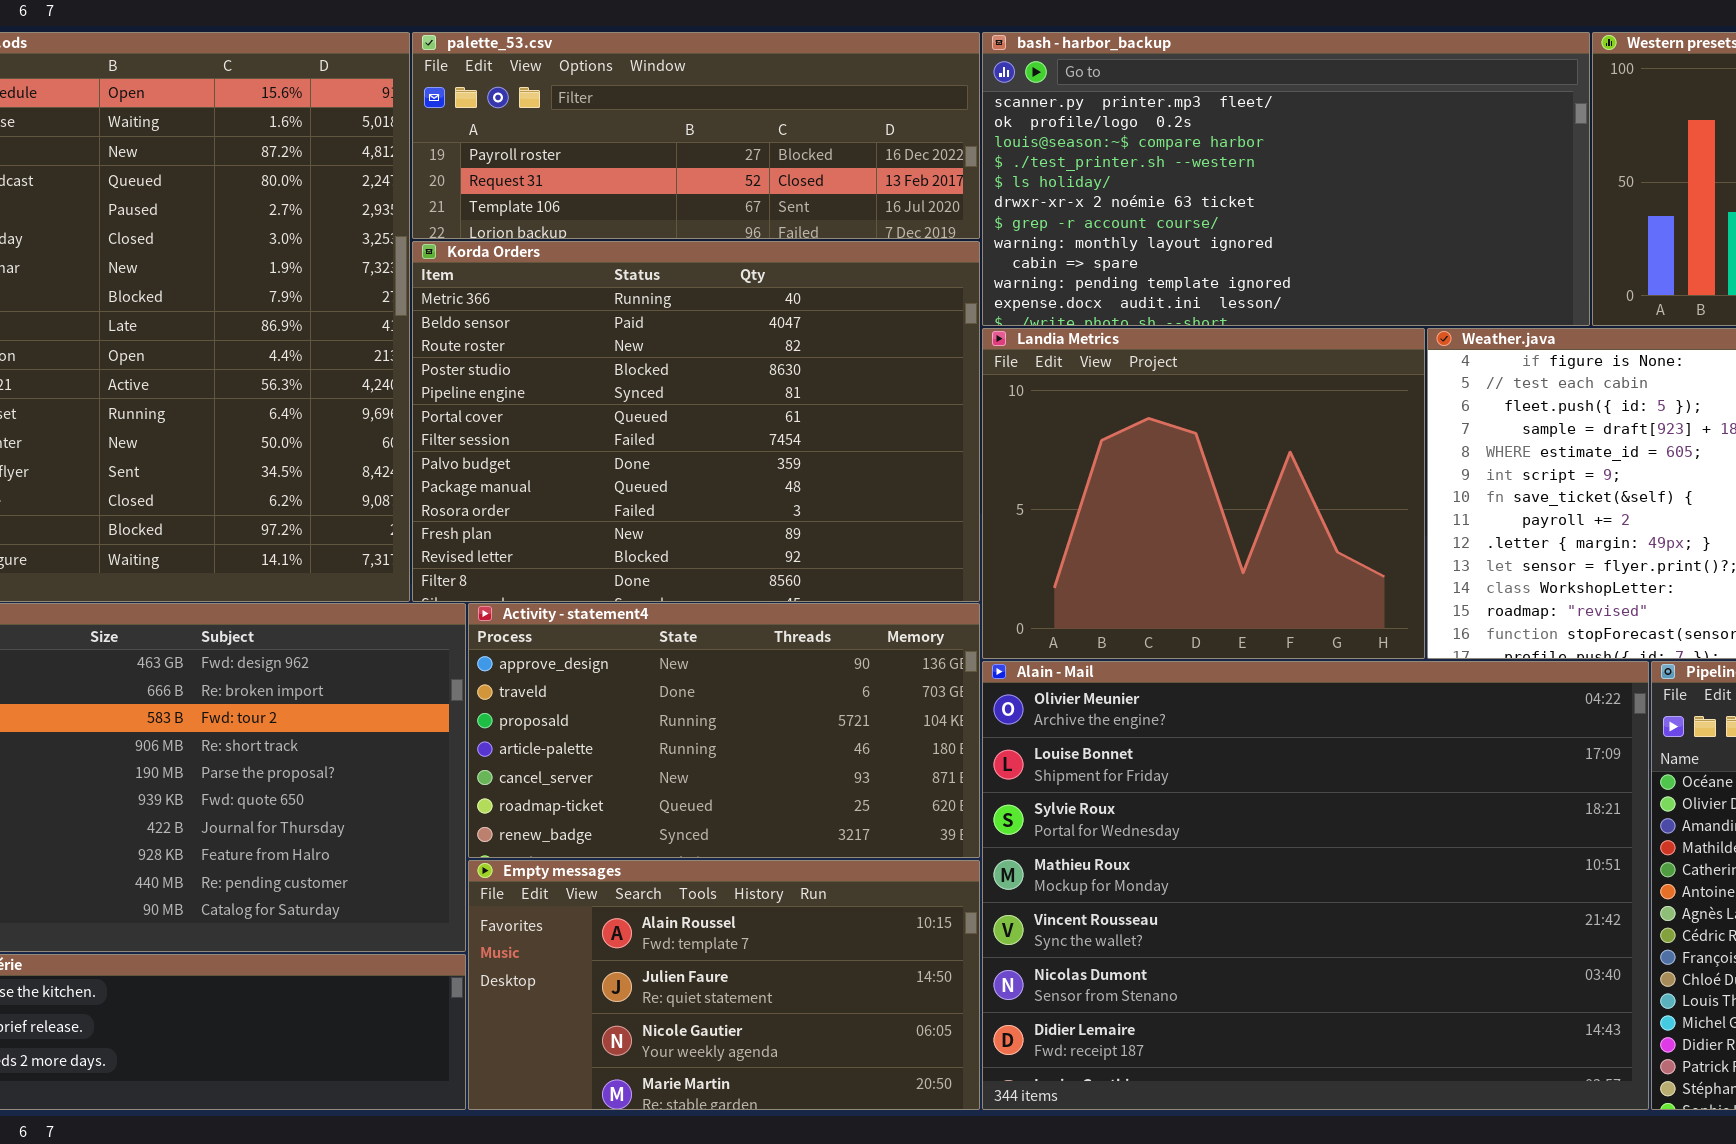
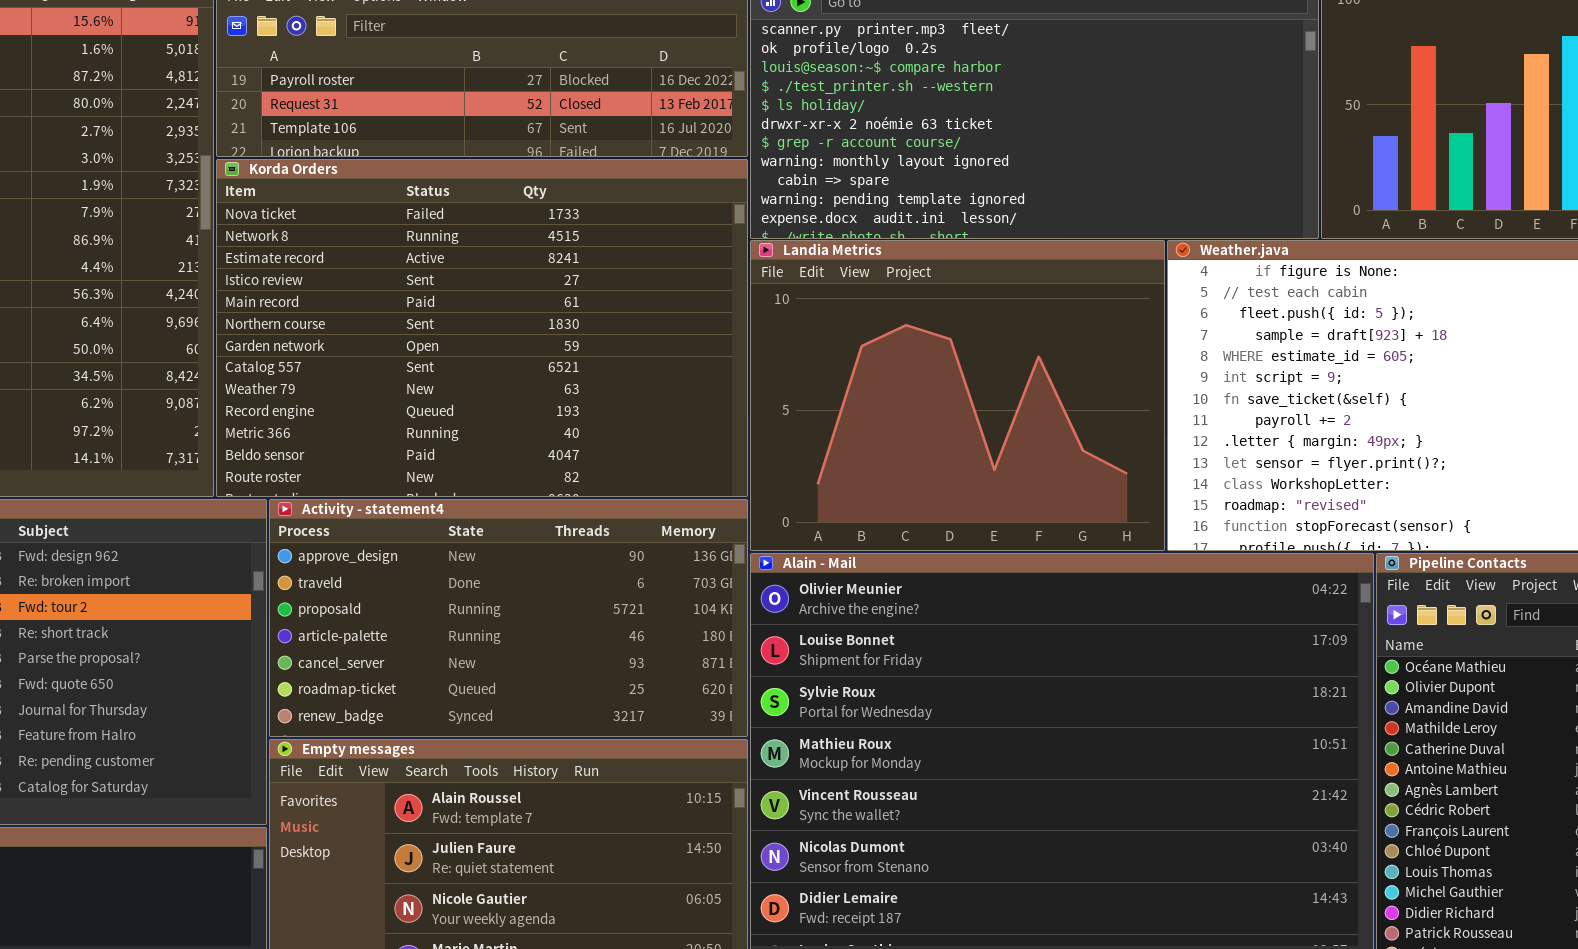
Korda Orders: [412,241,980,602] -> [216,159,748,497], scrolled up 10 rows

